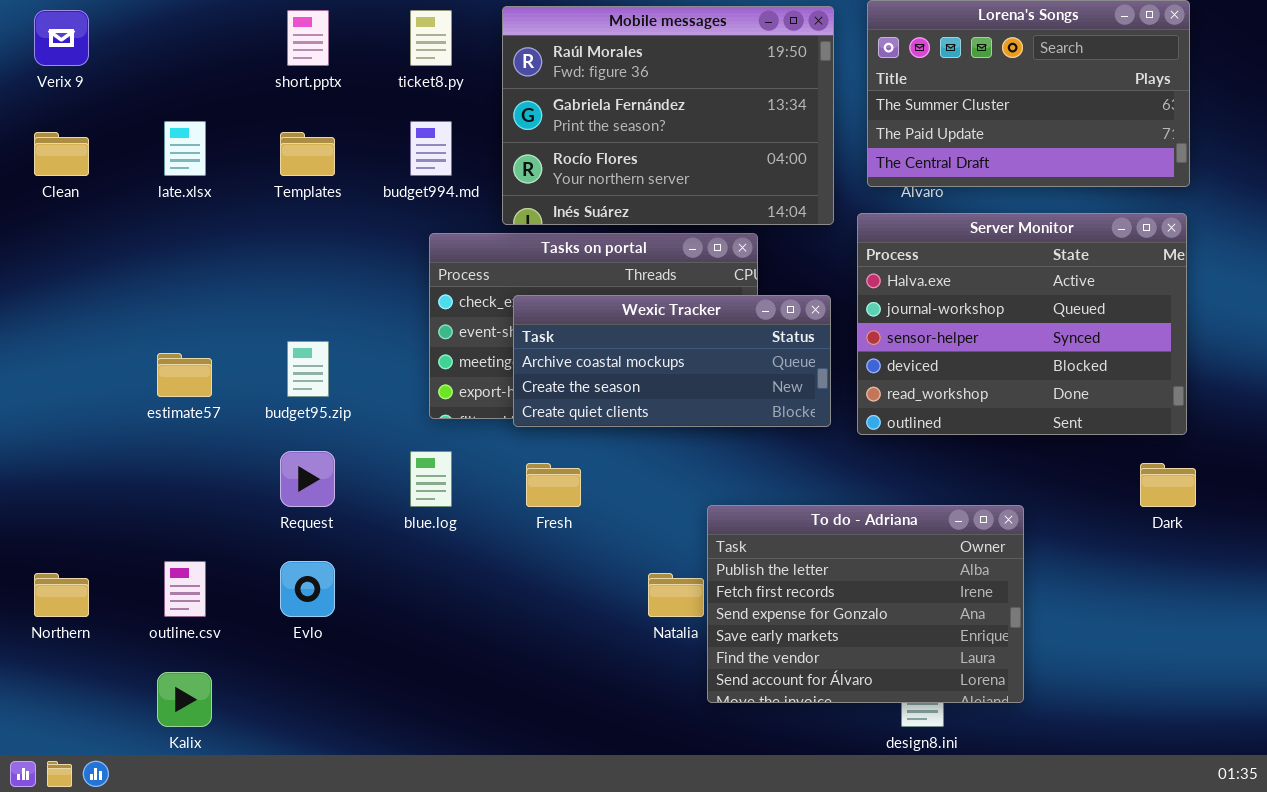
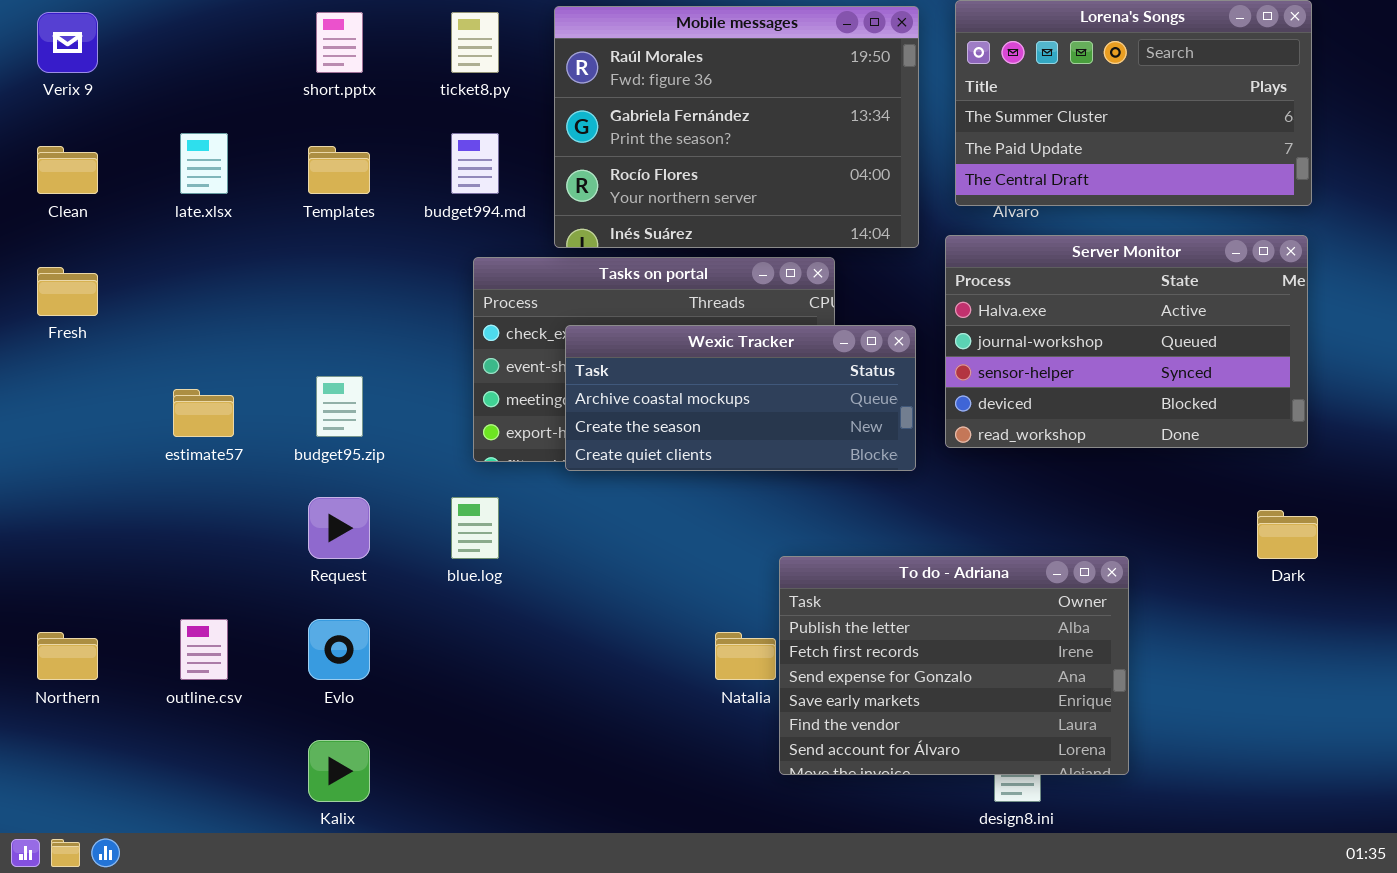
Server Monitor: [857,213,1187,435] -> [945,235,1308,448], resized
Fresh: [526,463,581,507] -> [37,267,98,316], moved
Kalix: [157,672,212,727] -> [308,740,370,802], moved

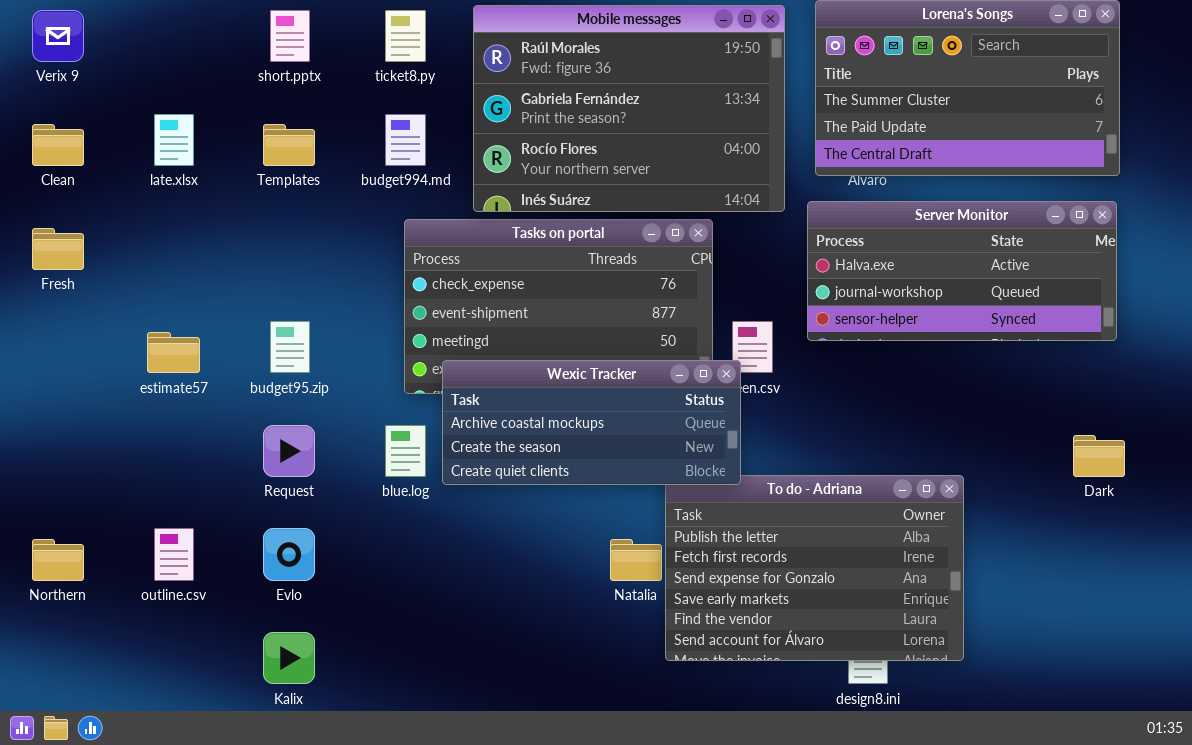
Server Monitor: [945,235,1308,448] -> [807,201,1117,341], resized
Wexic Tracker: [565,325,916,471] -> [442,360,741,485], moved

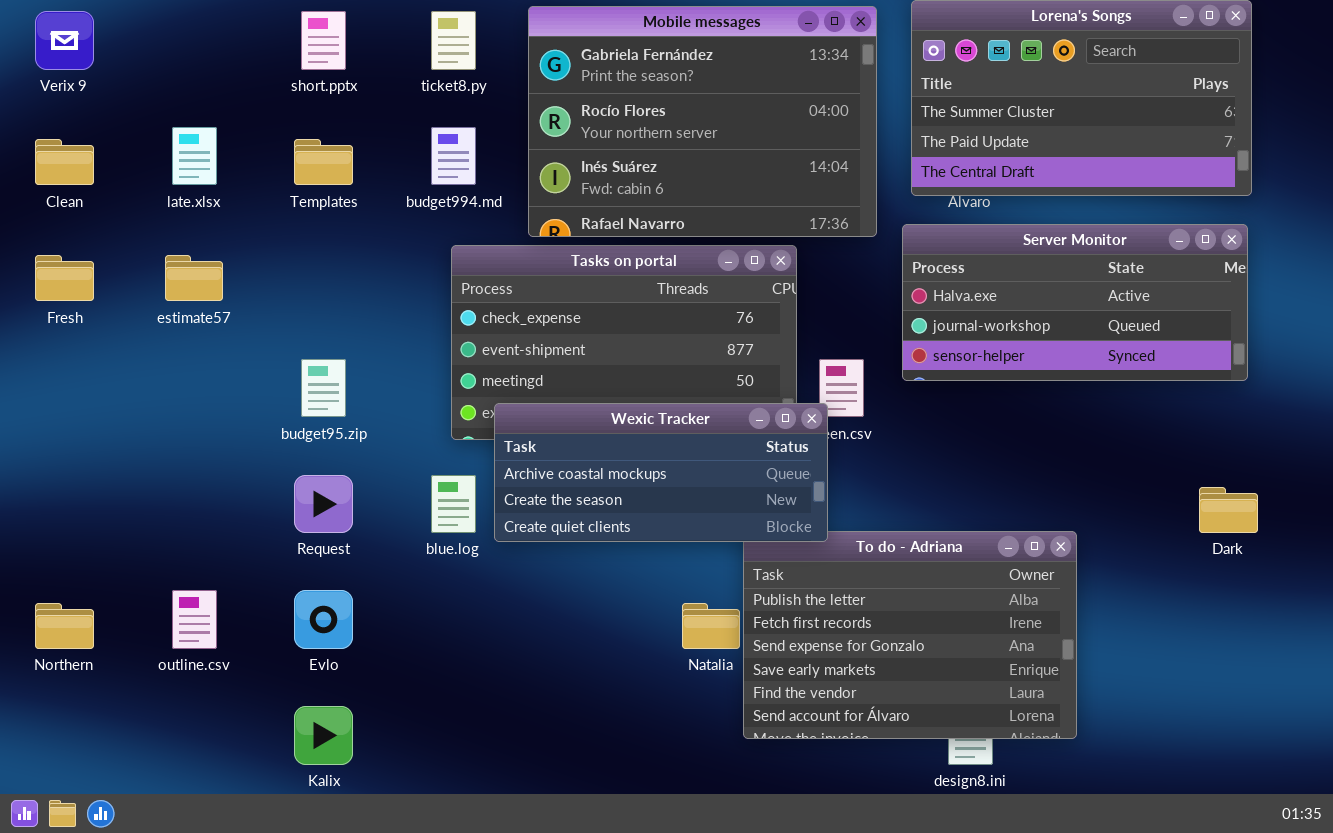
Mobile messages: [473,5,785,212] -> [528,6,877,237], scrolled down 1 row
estimate57: [147,332,200,373] -> [165,255,223,301], moved

